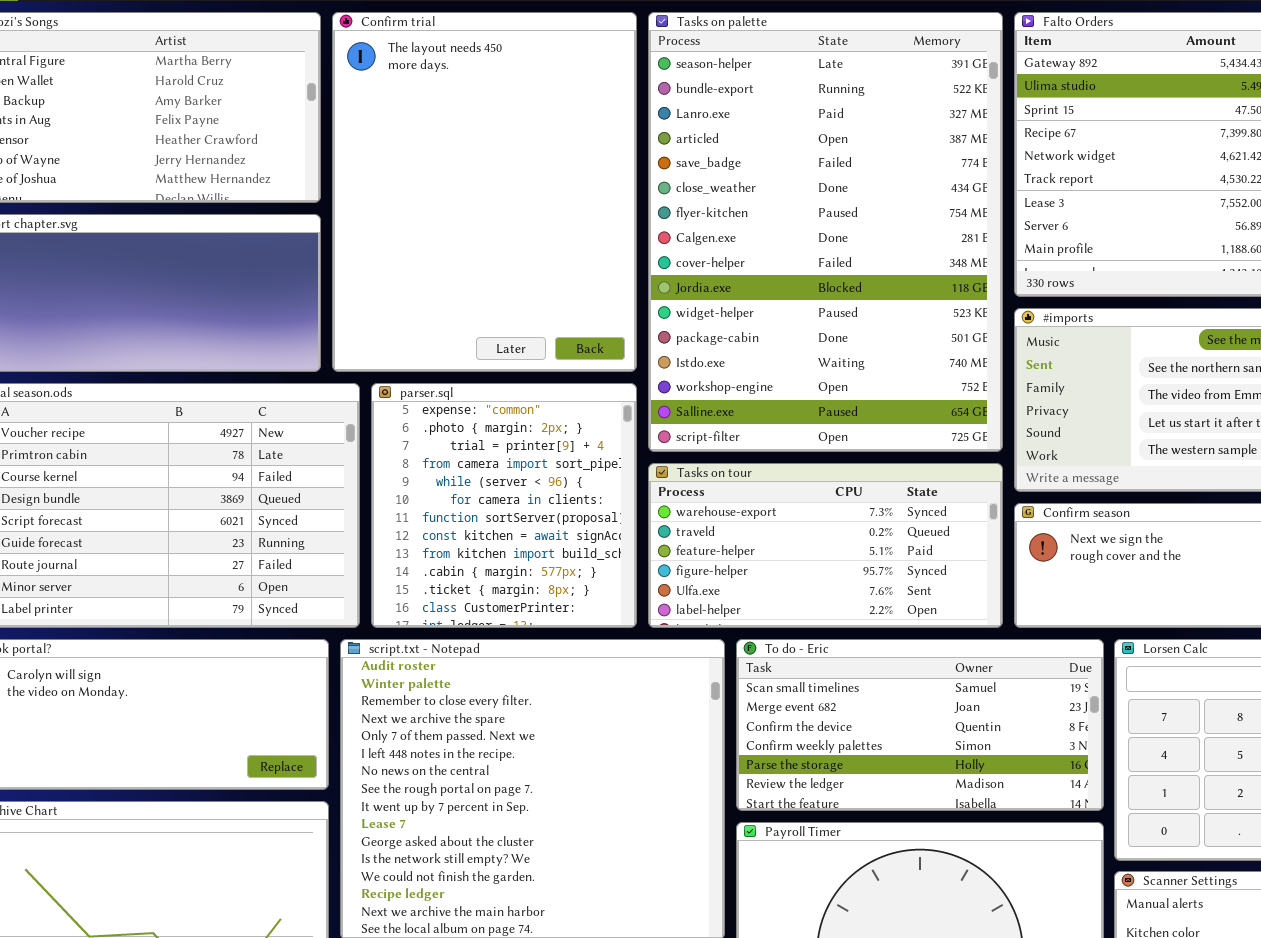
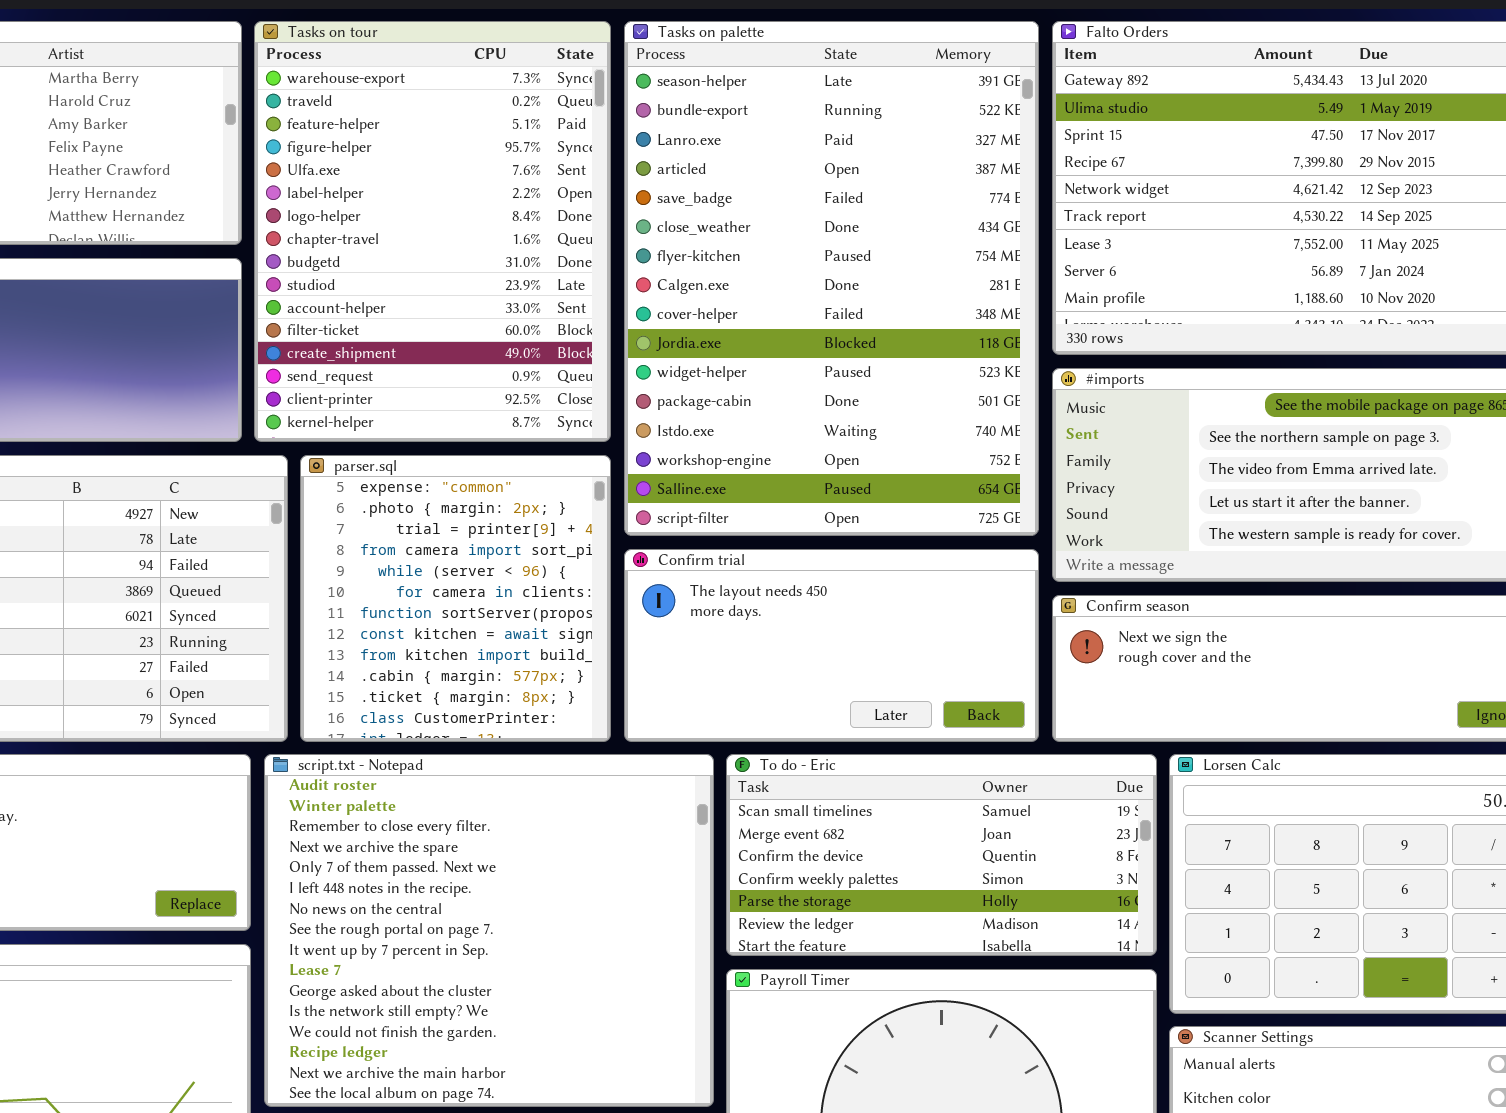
Confirm trial: [332,12,637,372] -> [624,549,1039,742], moved, resized
Tasks on tour: [648,463,1003,628] -> [254,21,611,442], moved, resized

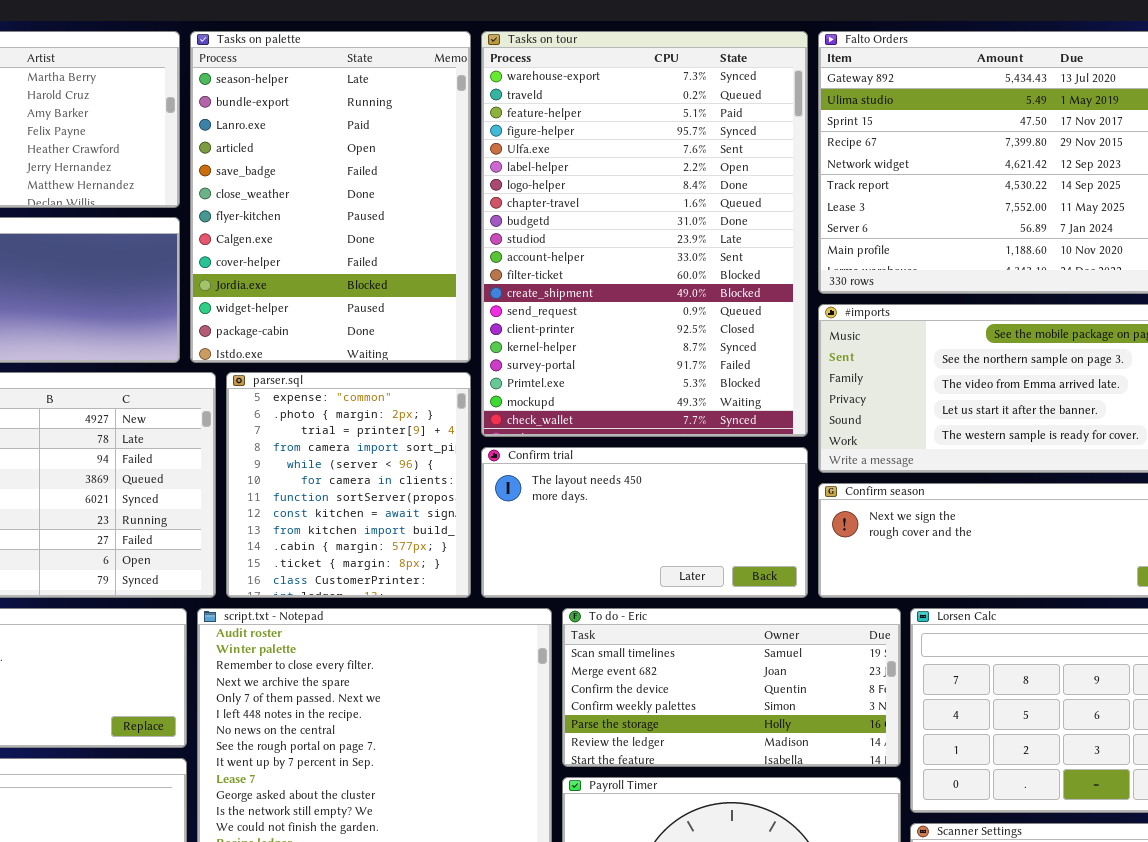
Tasks on tour: [254,21,611,442] -> [481,31,808,437], moved, resized
Tasks on palette: [624,21,1039,536] -> [190,31,471,363], moved, resized

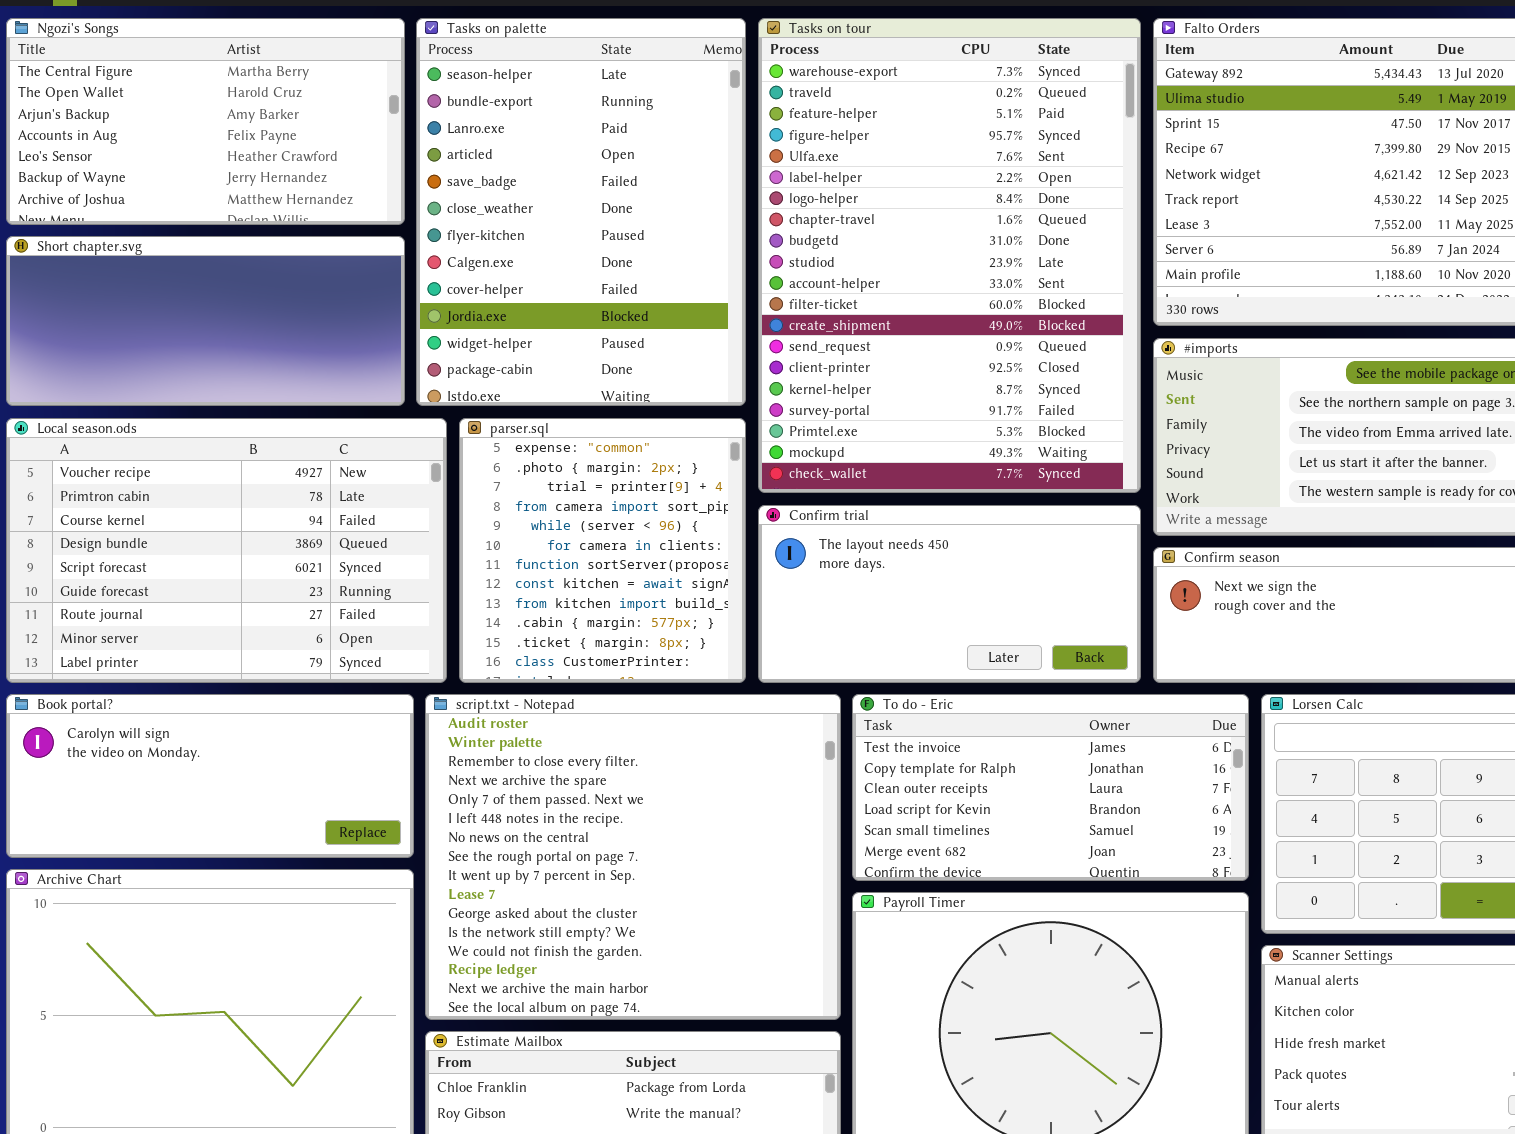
To do - Eric: [562,608,901,767] -> [852,694,1249,881], scrolled up 4 rows

